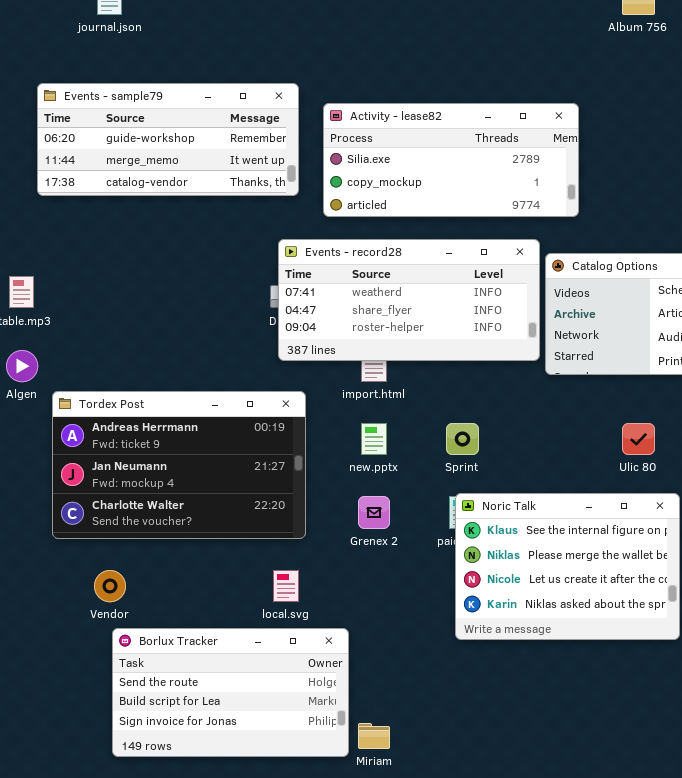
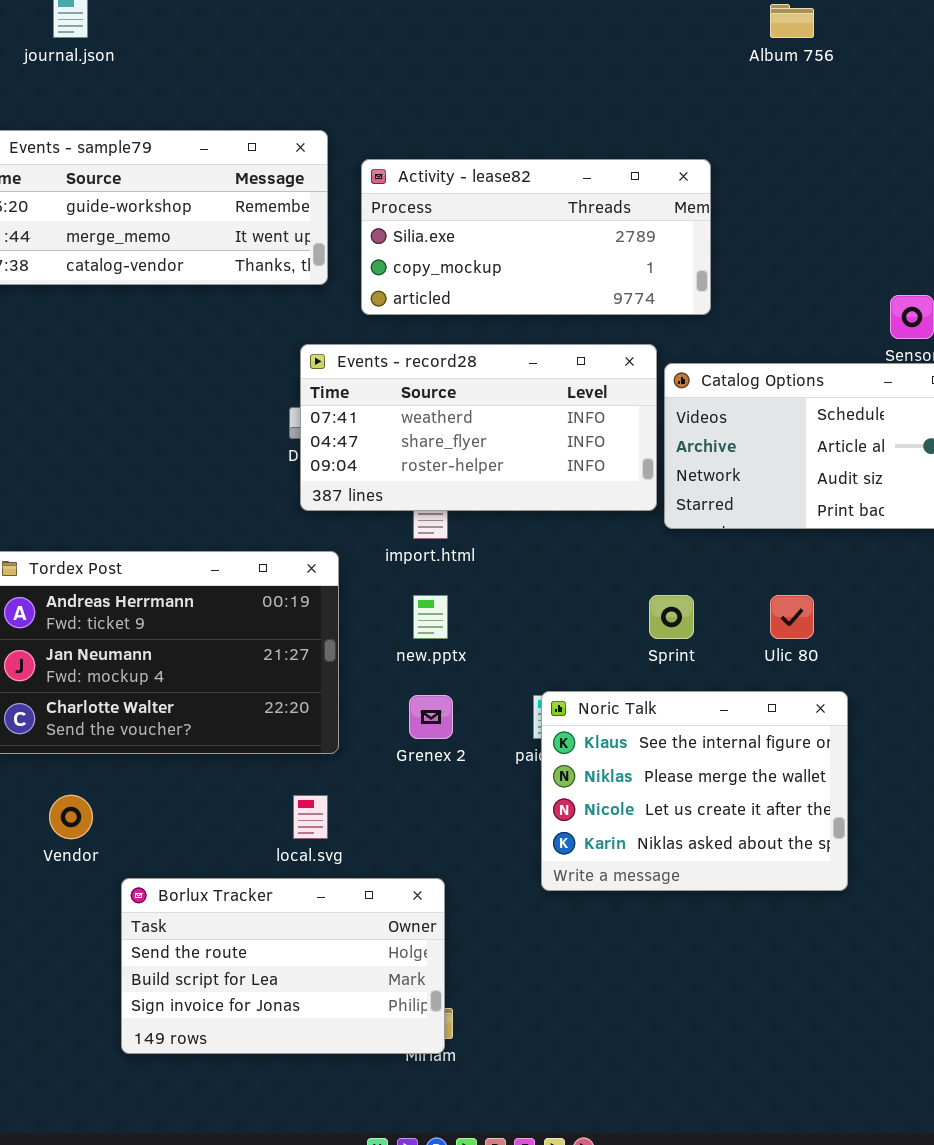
Sprint: [446,423,479,455] -> [649,595,694,639], moved
Borlux Tracker: [112,628,349,757] -> [121,878,445,1054], moved

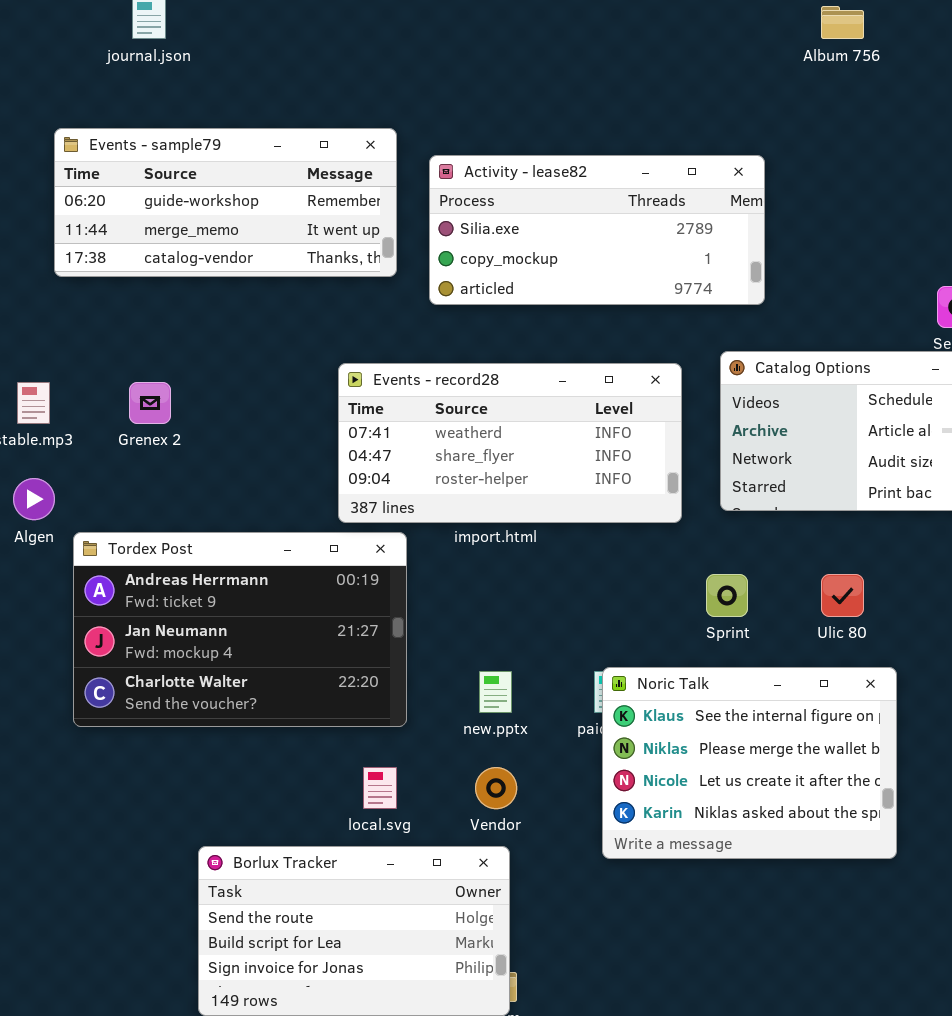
Events - record28: [300,344,657,511] -> [338,363,682,523], moved
new.pptx: [413,595,448,639] -> [479,671,512,713], moved
Grenex 2: [409,695,453,739] -> [129,382,171,424], moved
Vendor: [49,795,93,839] -> [475,767,517,809], moved

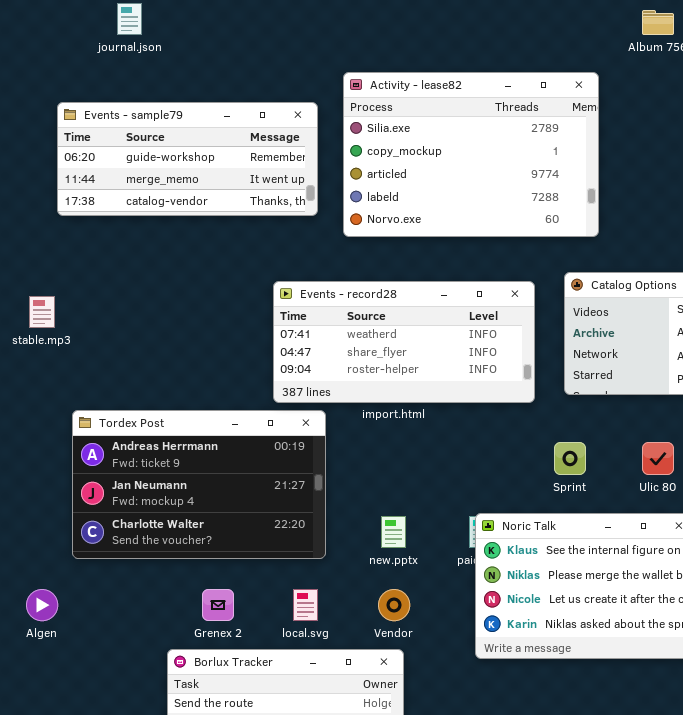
Activity - lease82: [429,155,765,305] -> [343,72,599,237], resized
Grenex 2: [129,382,171,424] -> [202,589,234,621], moved
Algen: [13,478,55,520] -> [26,589,58,621], moved

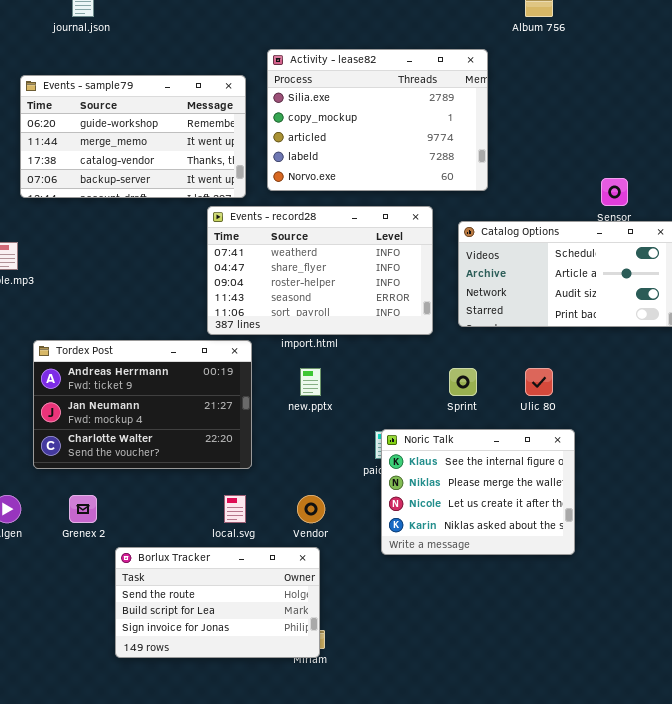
Events - sample79: [57,102,318,216] -> [20,75,246,198], resized
Events - record28: [273,281,535,403] -> [207,206,433,335], resized
new.pptx: [381,516,406,548] -> [300,368,321,396], moved
Grenex 2: [202,589,234,621] -> [69,495,97,523], moved

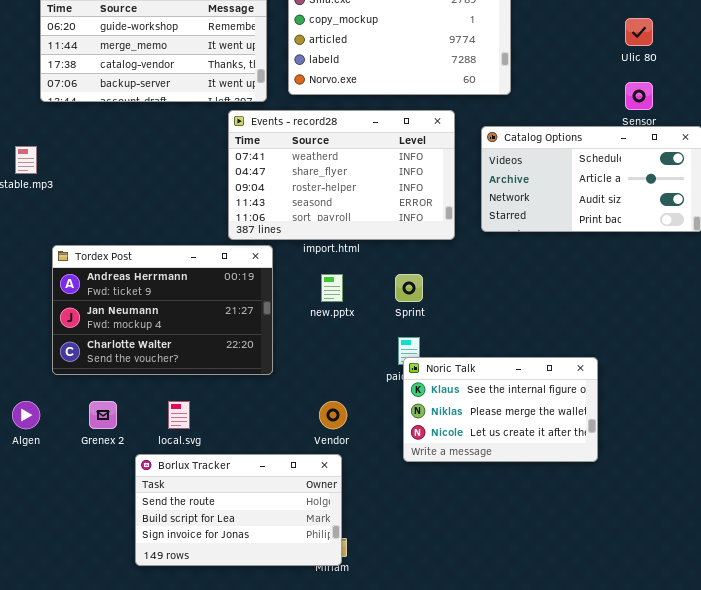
Sprint: [449,368,477,396] -> [395,274,423,302], moved
Ulic 80: [525,368,553,396] -> [625,18,653,46], moved
Noric Talk: [381,429,575,555] -> [403,357,598,462], resized
local.svg: [224,495,246,523] -> [168,401,190,429], moved

